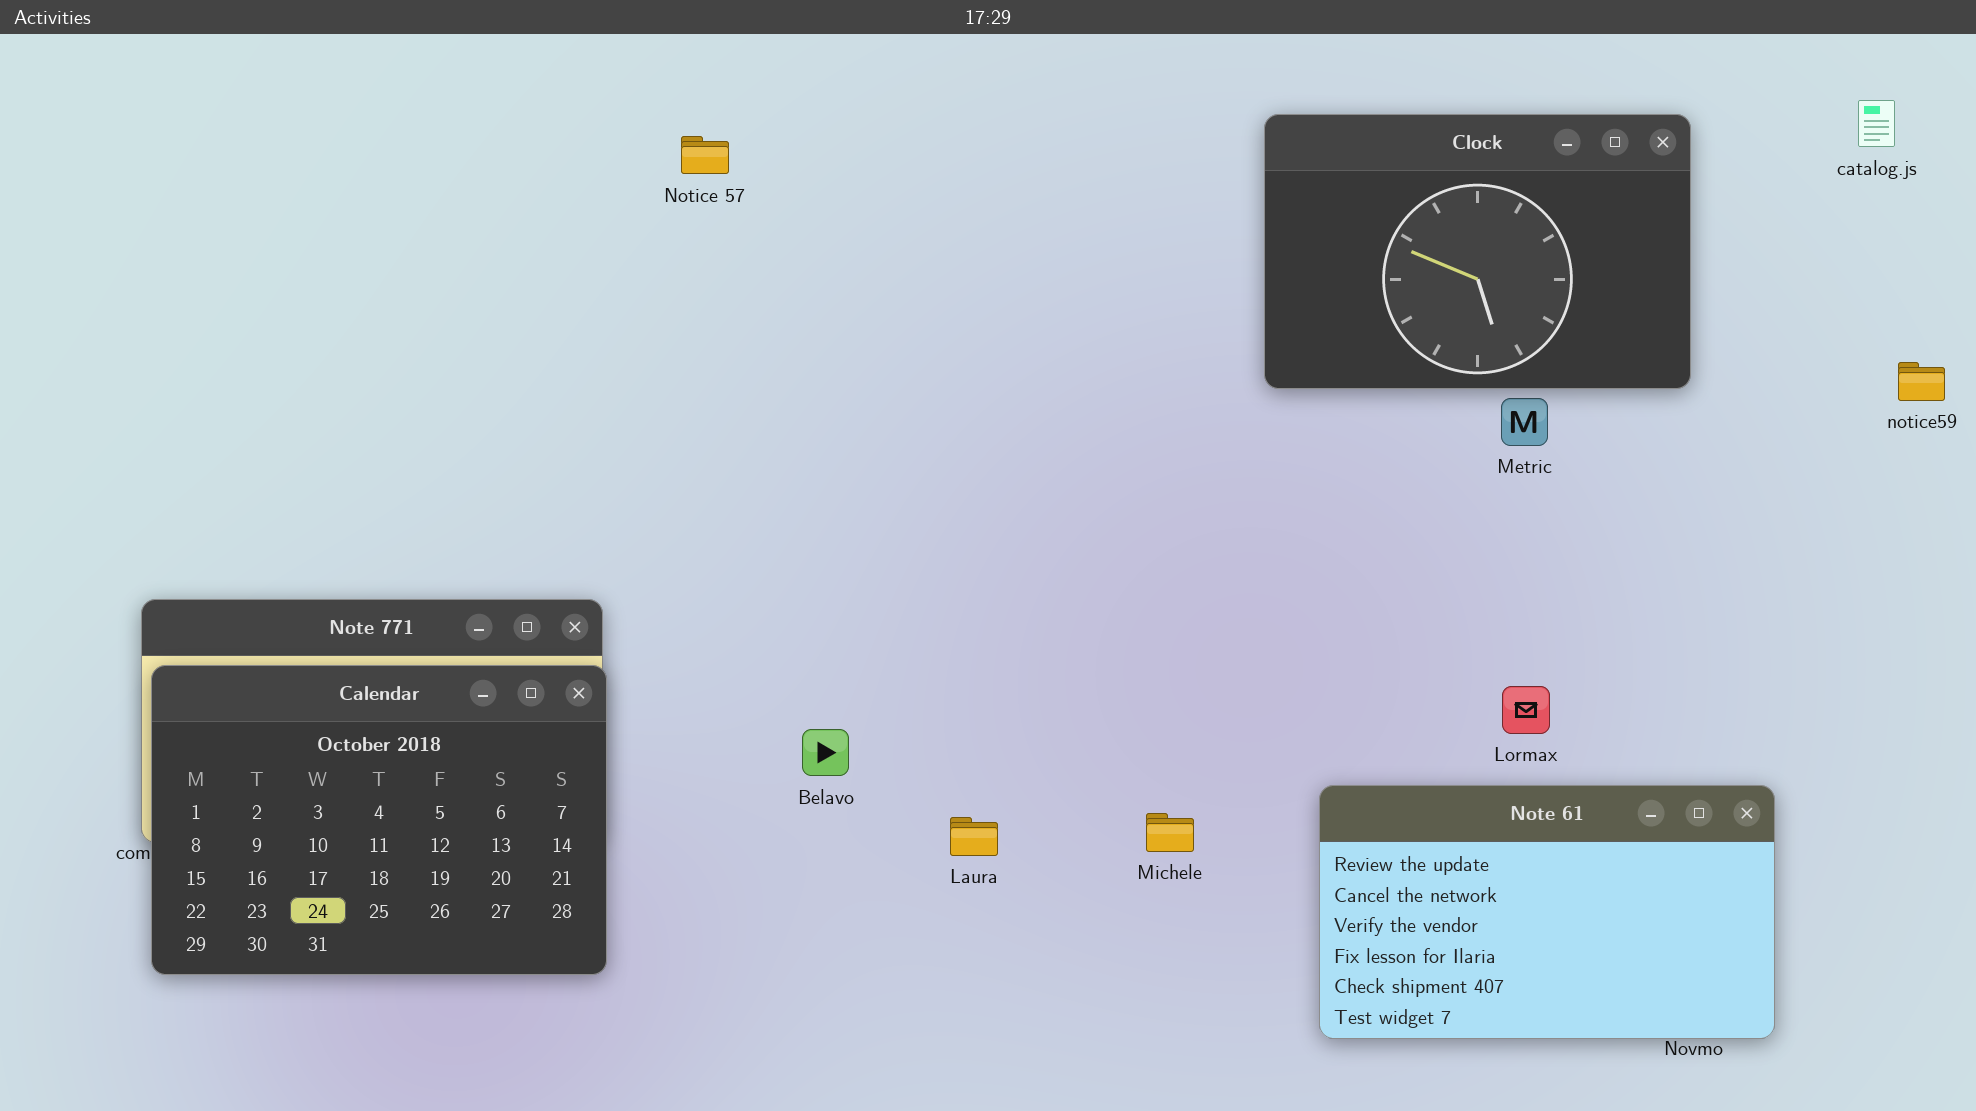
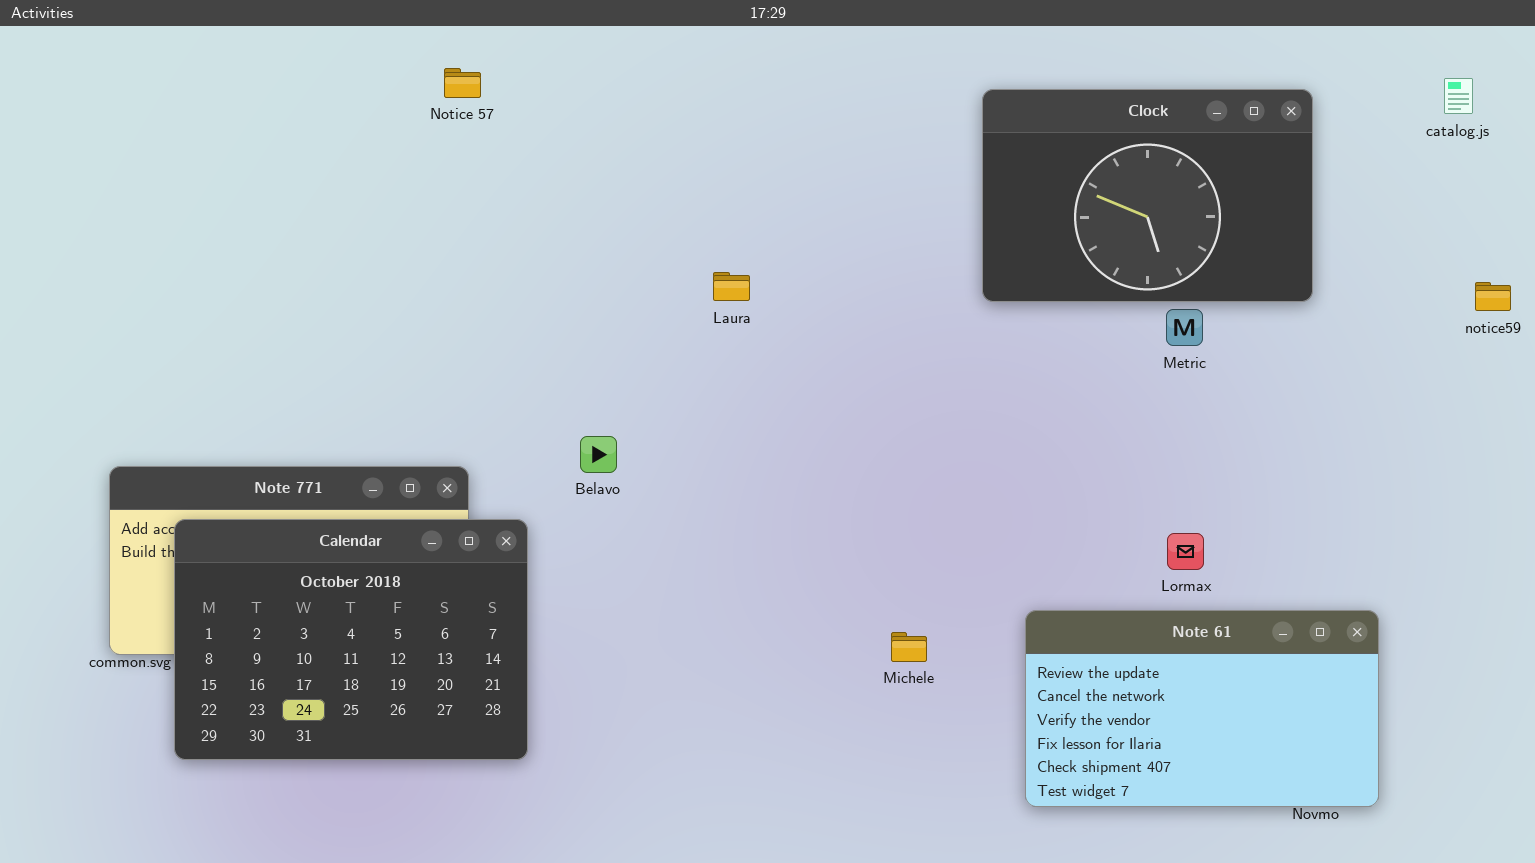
Notice 57: [681,136,729,174] -> [444,68,481,98], moved
Calendar: [151,665,607,975] -> [174,519,528,760], moved
Belavo: [802,729,849,776] -> [580,436,617,473], moved
Laura: [950,817,998,856] -> [713,272,750,301], moved

